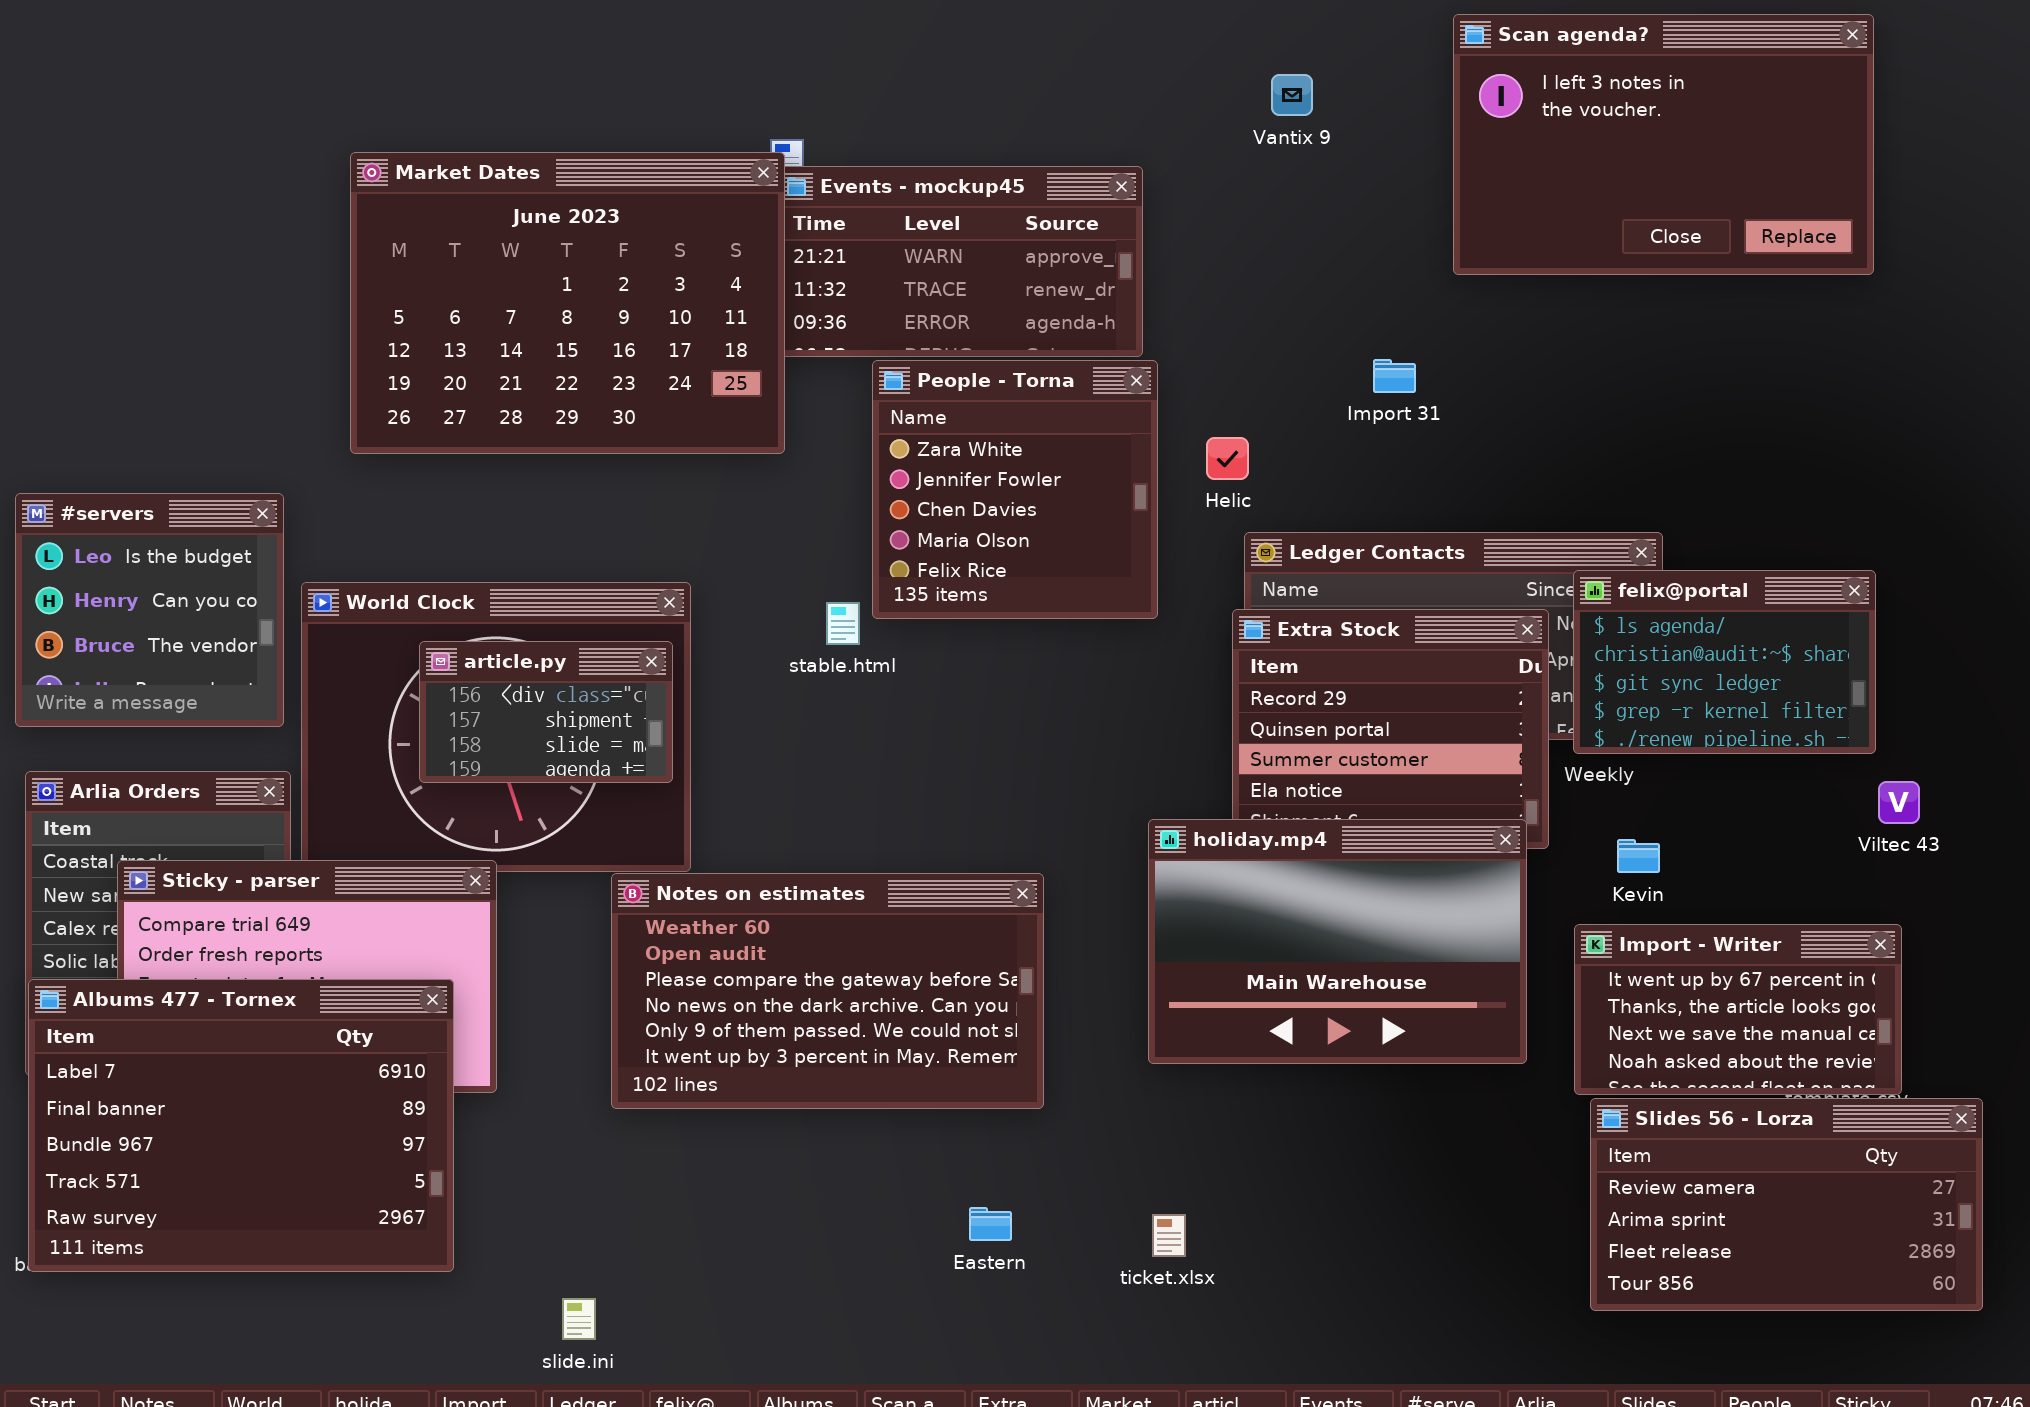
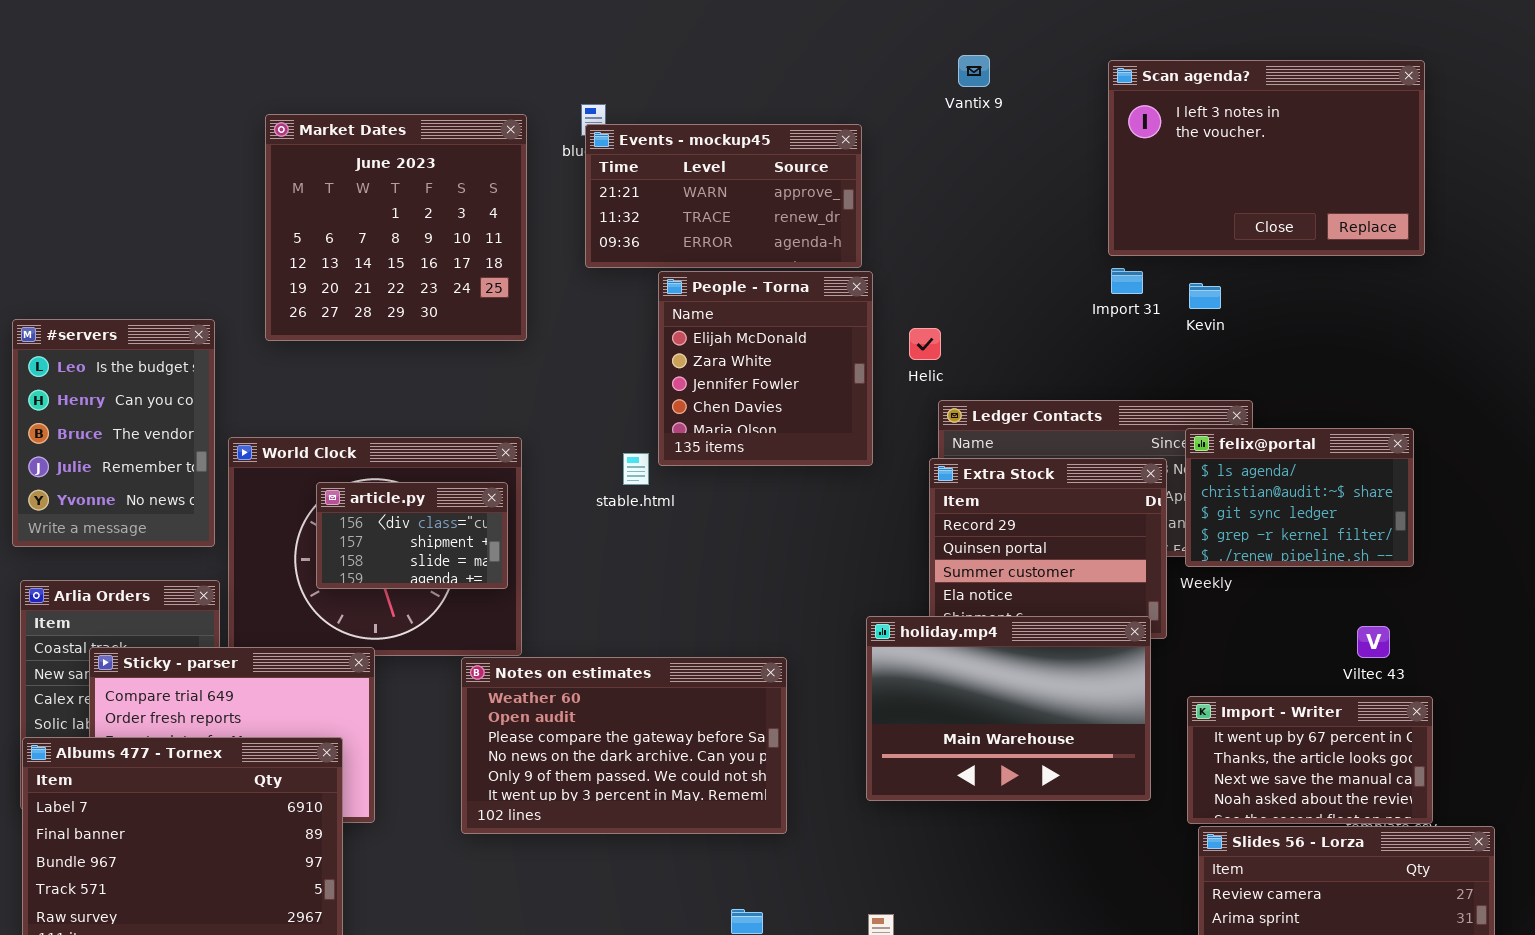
Scan agenda?: [1453,14,1874,275] -> [1108,60,1425,256], moved
Market Dates: [350,152,785,454] -> [265,114,527,341], resized
Import 31: [1373,359,1416,393] -> [1111,268,1143,294], moved
People - Torna: [872,360,1158,619] -> [658,271,873,466], scrolled up 1 row
#servers: [15,493,284,727] -> [12,319,215,547], resized
Viltec 43: [1878,781,1920,824] -> [1357,626,1390,658], moved
Kevin: [1617,839,1660,873] -> [1189,283,1221,309], moved

